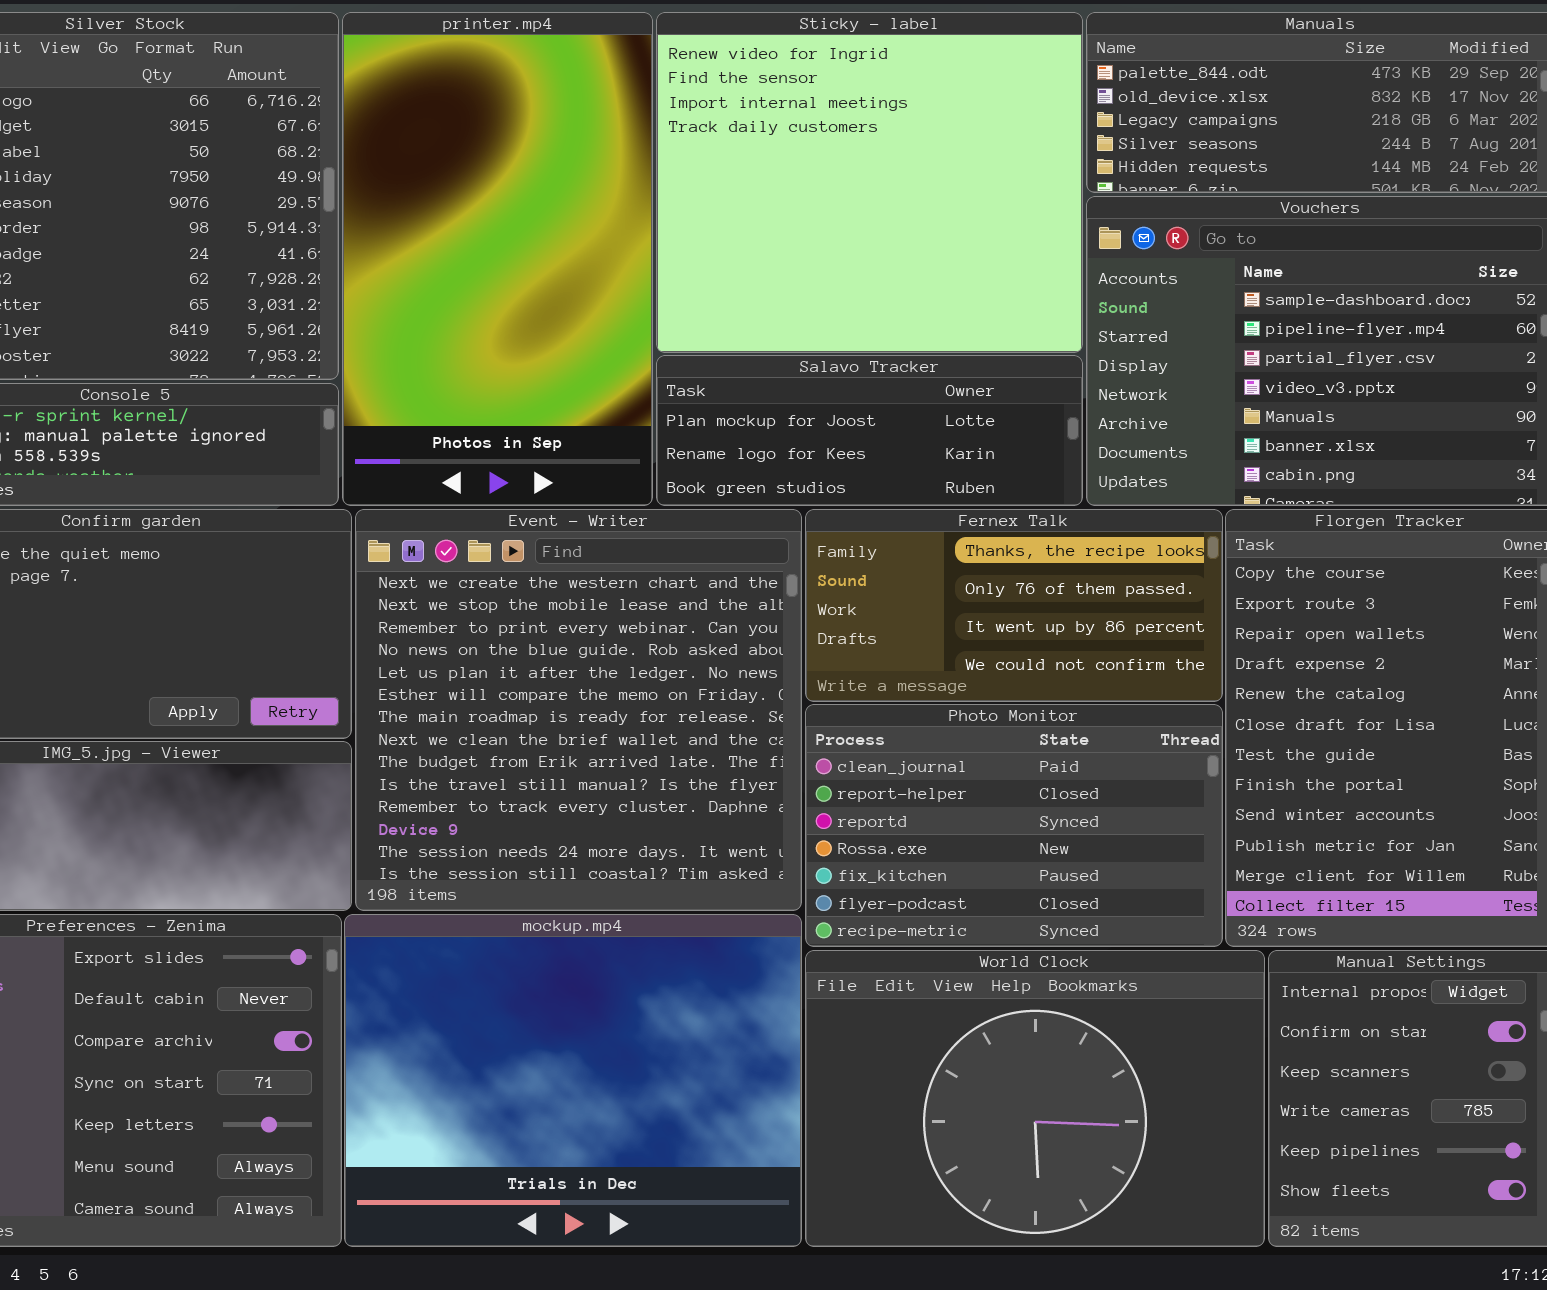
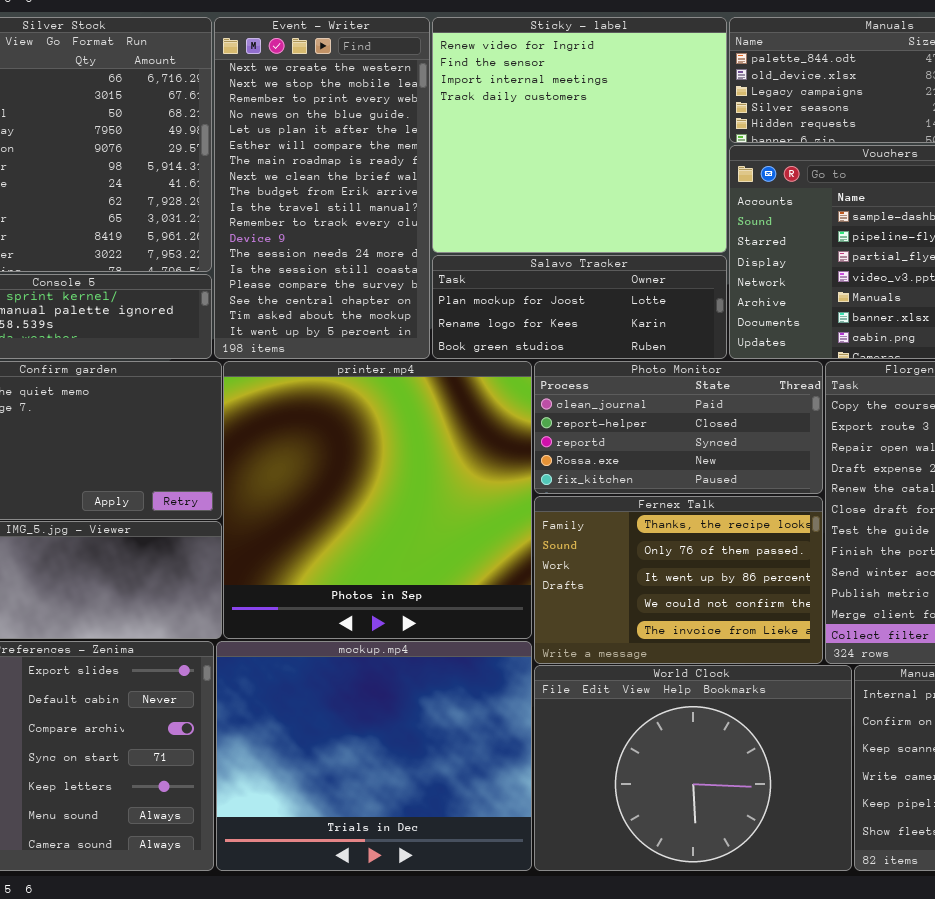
printer.mp4: [342,12,653,506] -> [223,361,532,639], moved, resized
Event - Writer: [355,509,802,911] -> [214,17,430,359], moved, resized
Fernex Talk: [805,509,1223,702] -> [534,496,823,664], moved, resized
Photo Monitor: [805,704,1223,947] -> [534,361,823,494], moved, resized

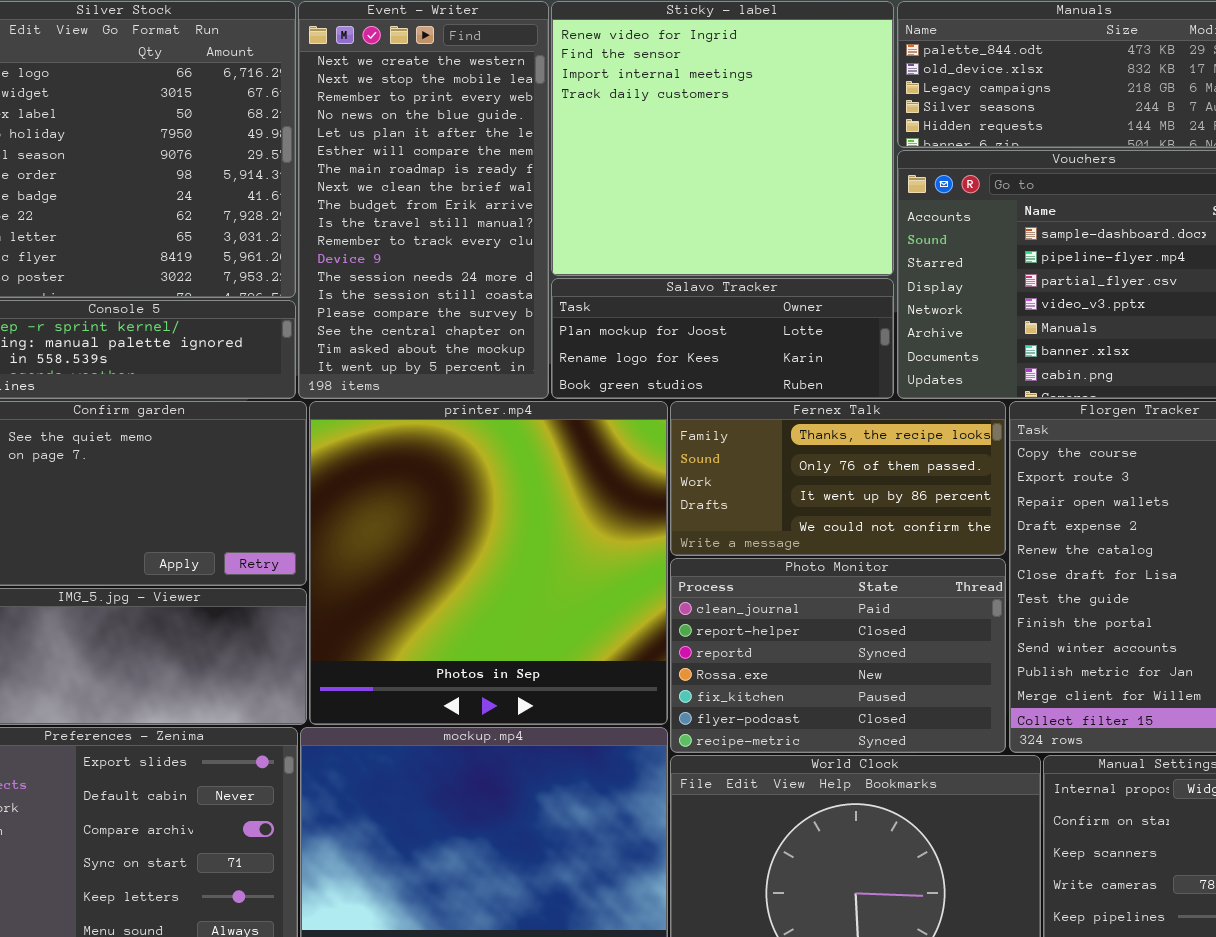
Photo Monitor: [534,361,823,494] -> [670,558,1006,753], moved, resized
Fernex Talk: [534,496,823,664] -> [670,401,1006,556], moved, resized

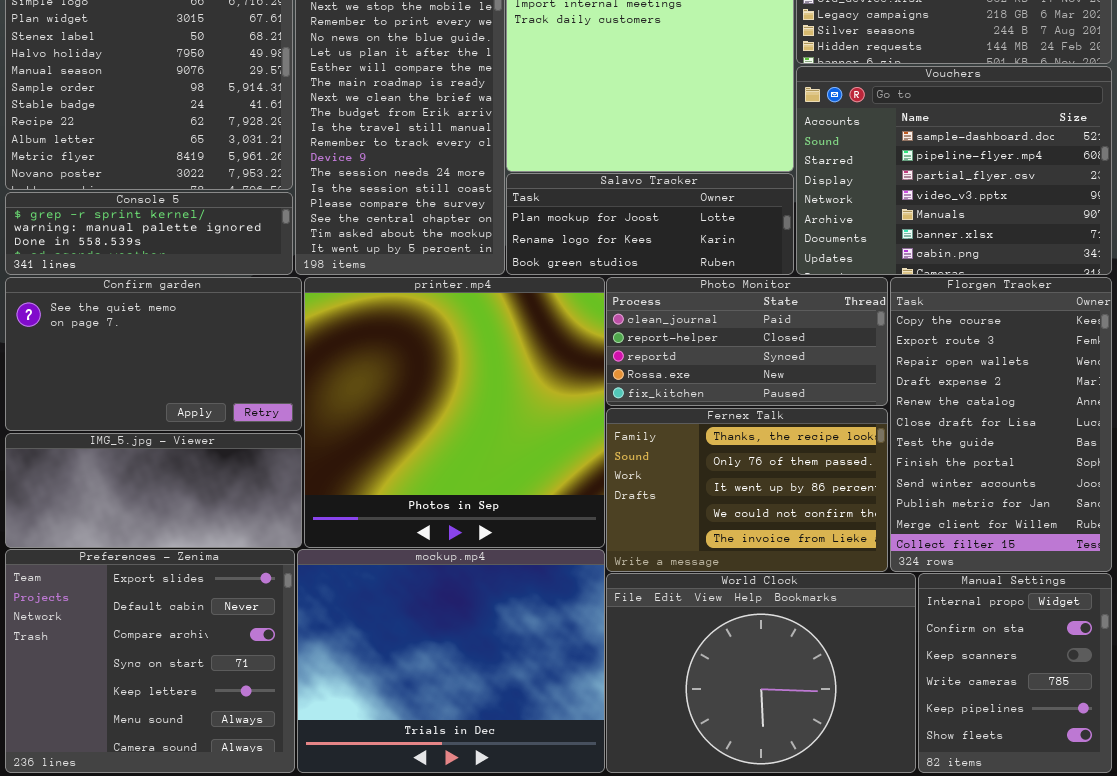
Fernex Talk: [670,401,1006,556] -> [606,408,888,572], moved, resized
Photo Monitor: [670,558,1006,753] -> [606,277,888,406], moved, resized

